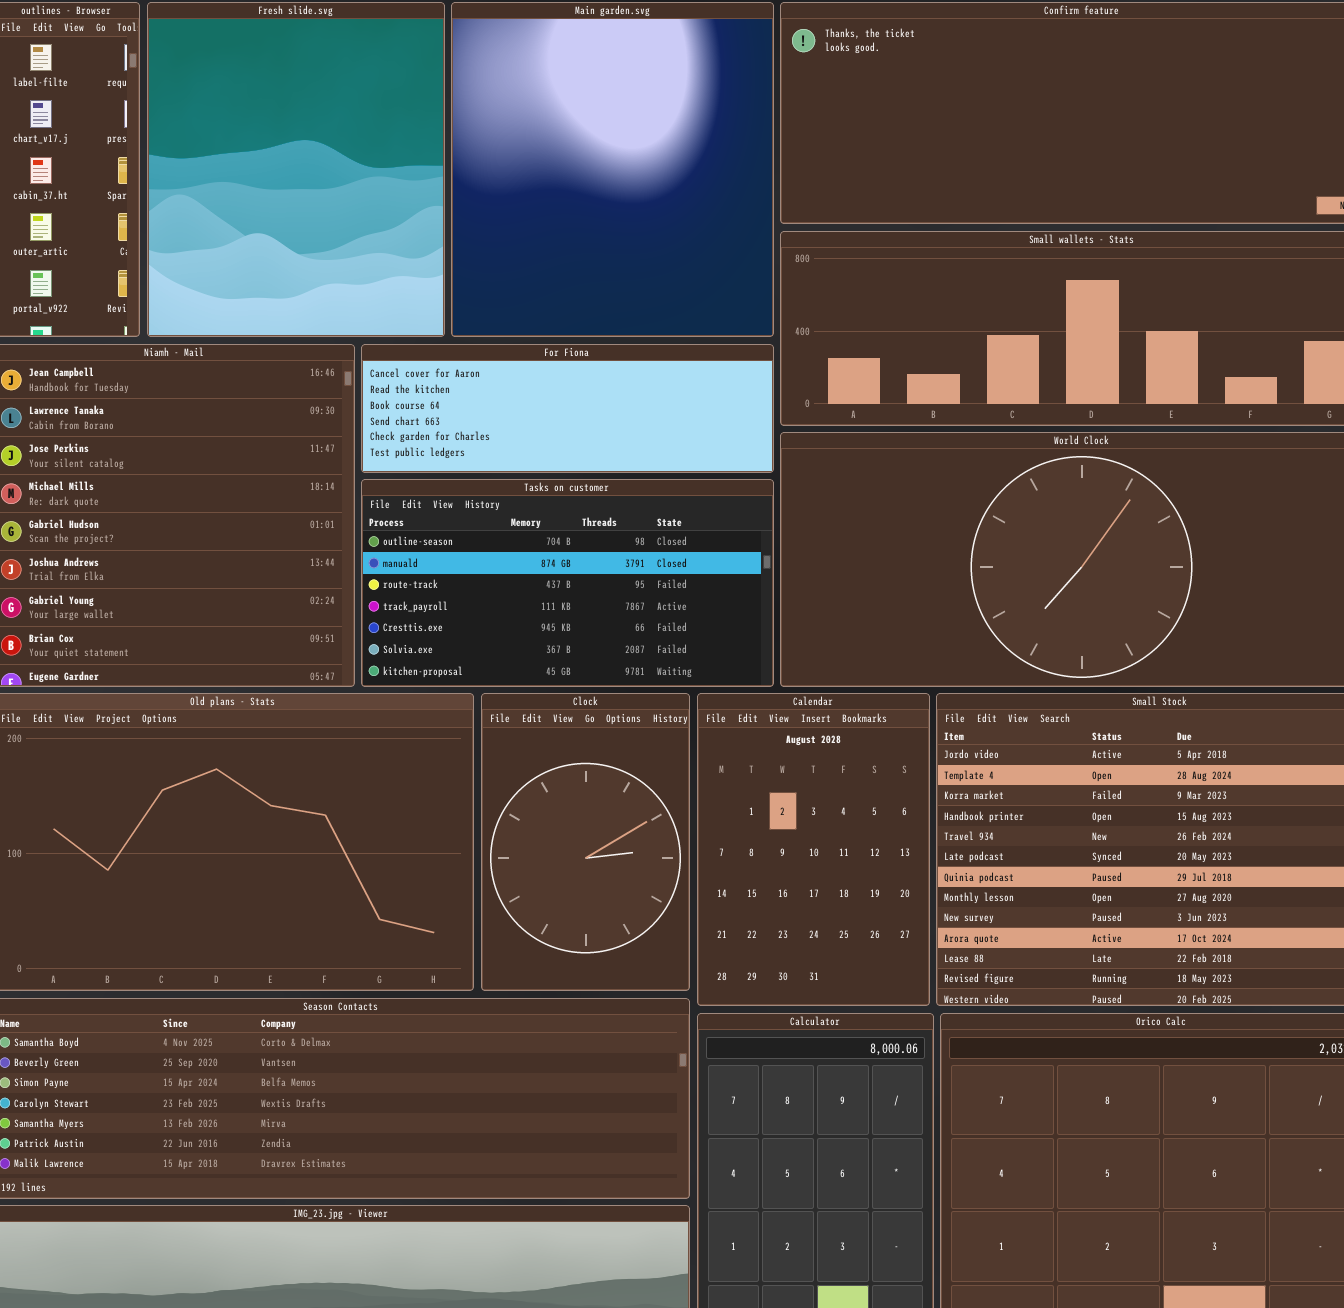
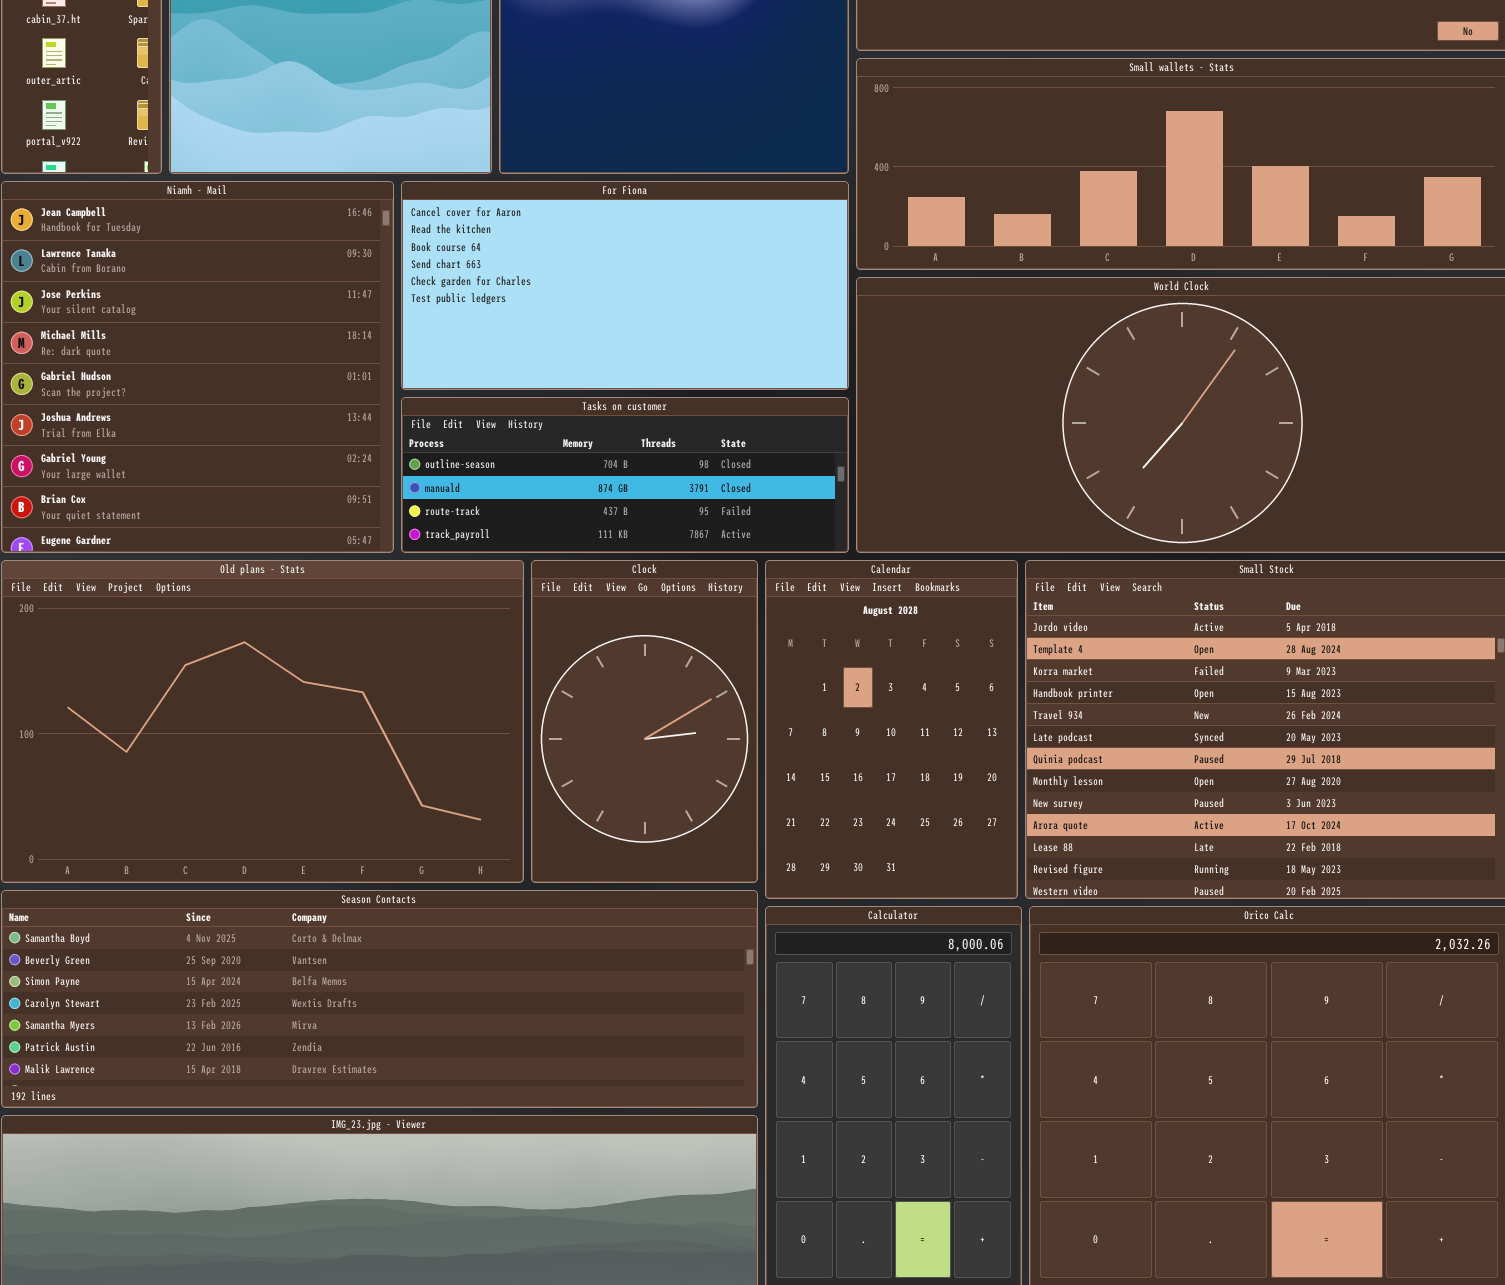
For Fiona: [361,344,774,473] -> [401,181,849,390], resized
Tasks on customer: [361,479,774,687] -> [401,397,849,553], resized

